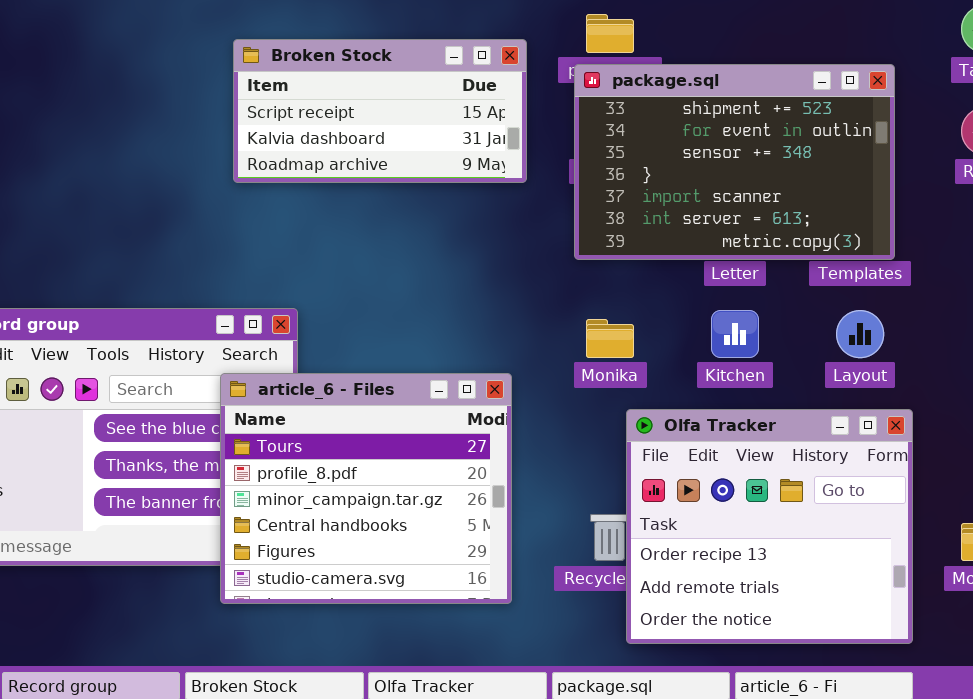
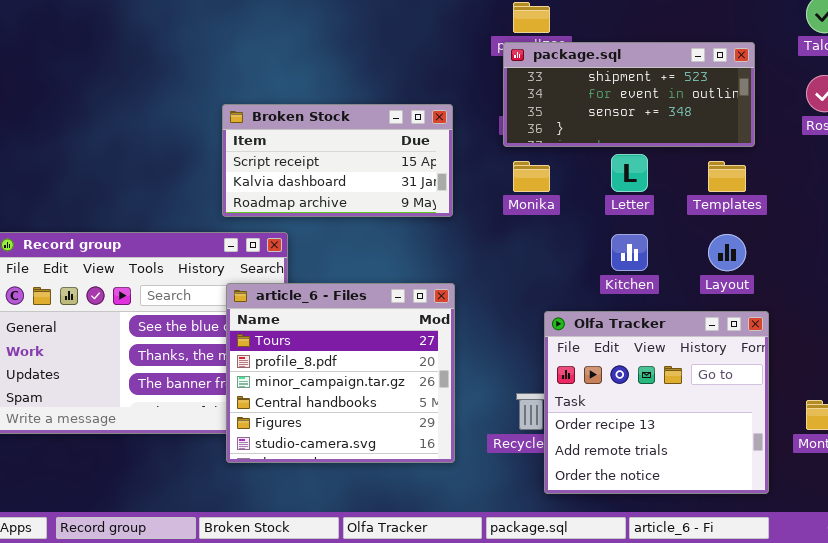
Broken Stock: [233,39,527,183] -> [222,104,453,217], moved
package.sql: [574,64,895,260] -> [503,42,755,147], resized
Monika: [586,319,634,358] -> [513,161,550,192], moved

